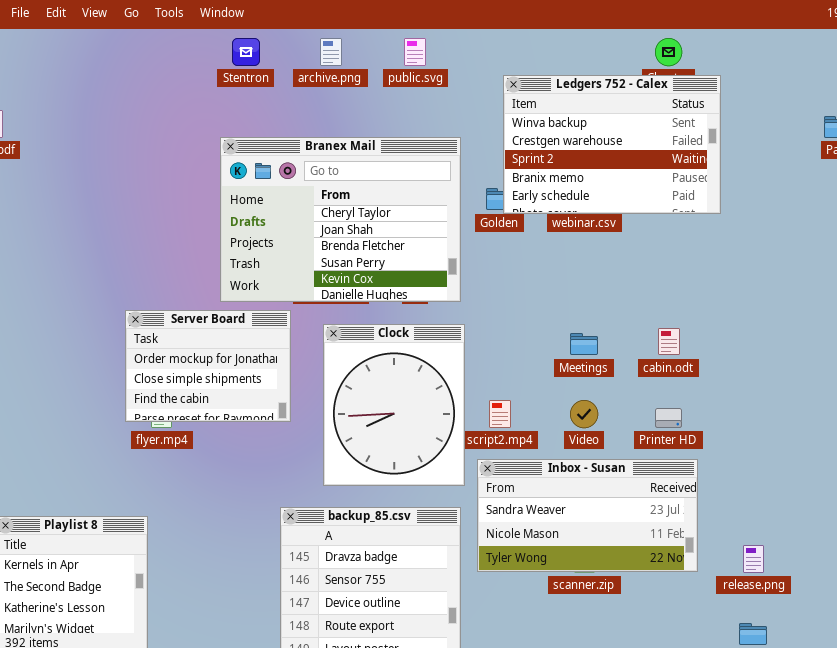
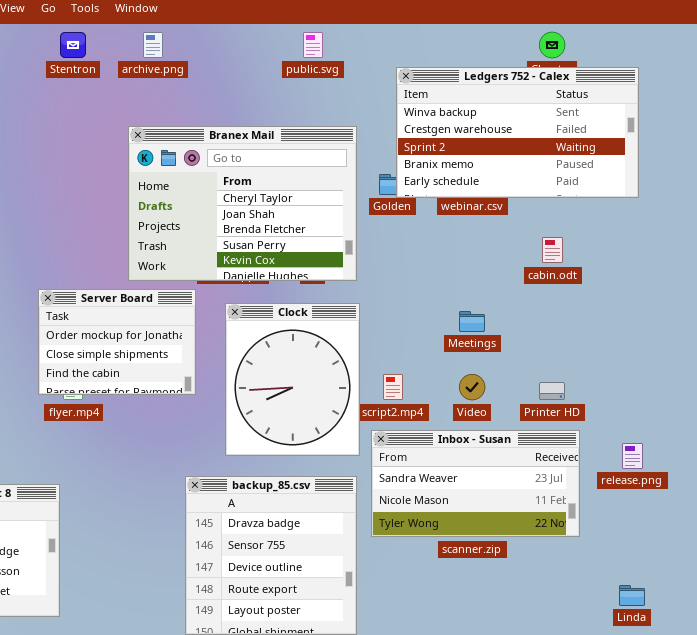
Stentron: [232,38,260,66] -> [60,32,86,58], moved
archive.png: [320,38,342,66] -> [143,32,163,58], moved
Ledgers 752 - Calex: [503,75,721,214] -> [396,67,639,198], resized
cabin.odt: [658,328,680,355] -> [542,237,563,263], moved
release.png: [743,545,764,573] -> [622,443,643,469], moved

